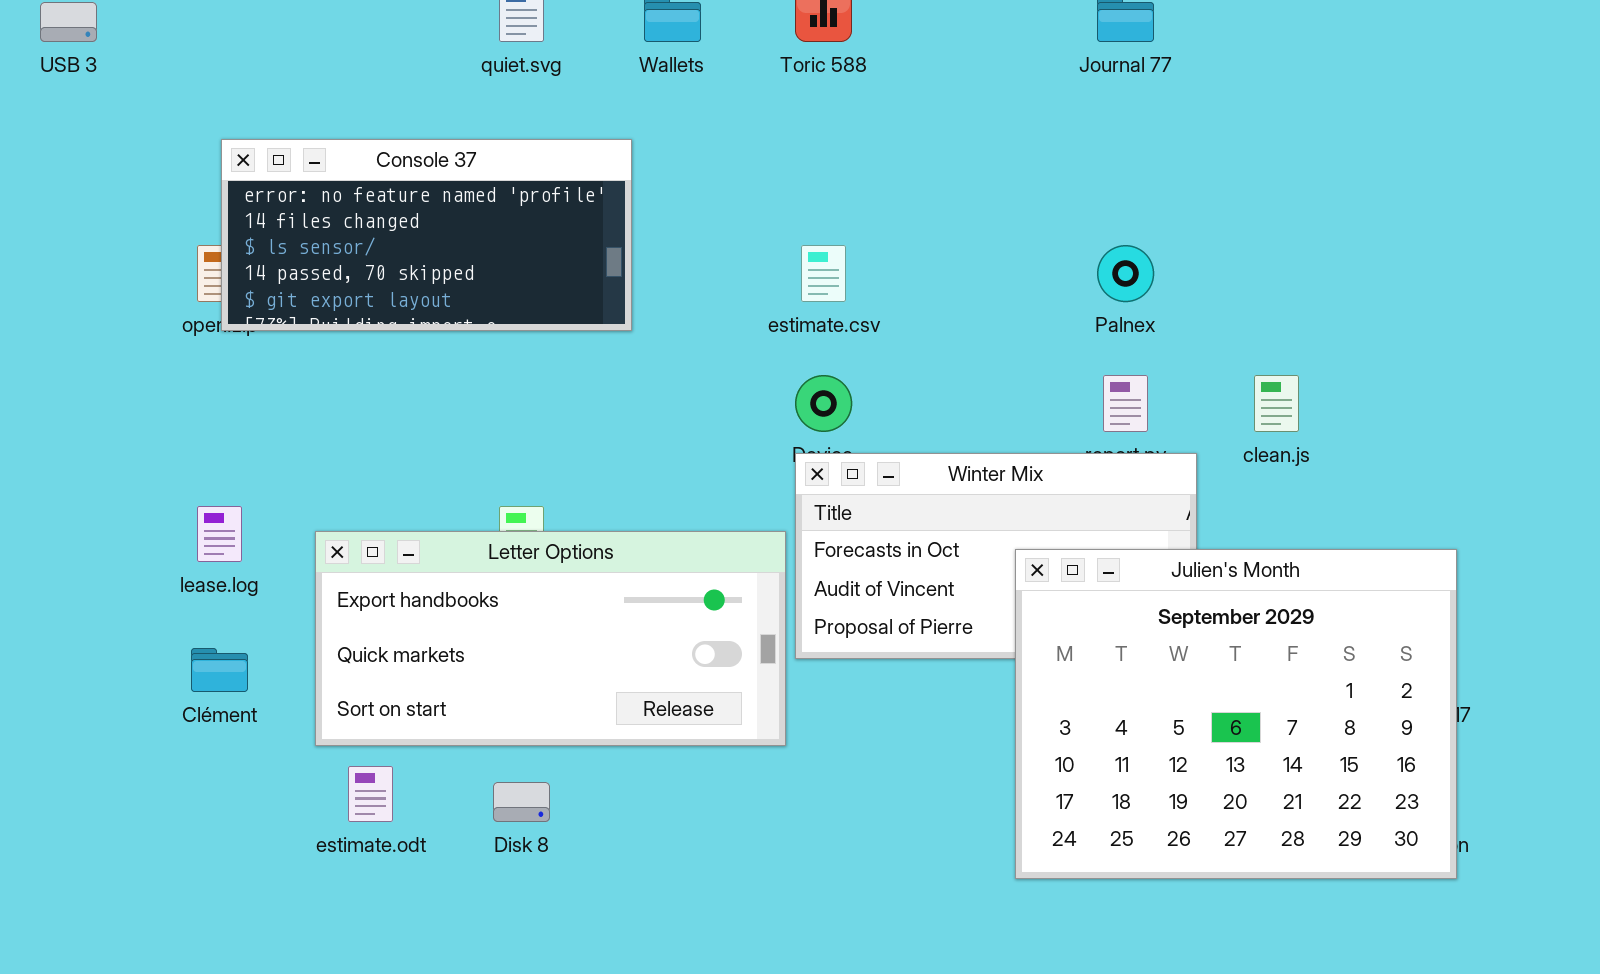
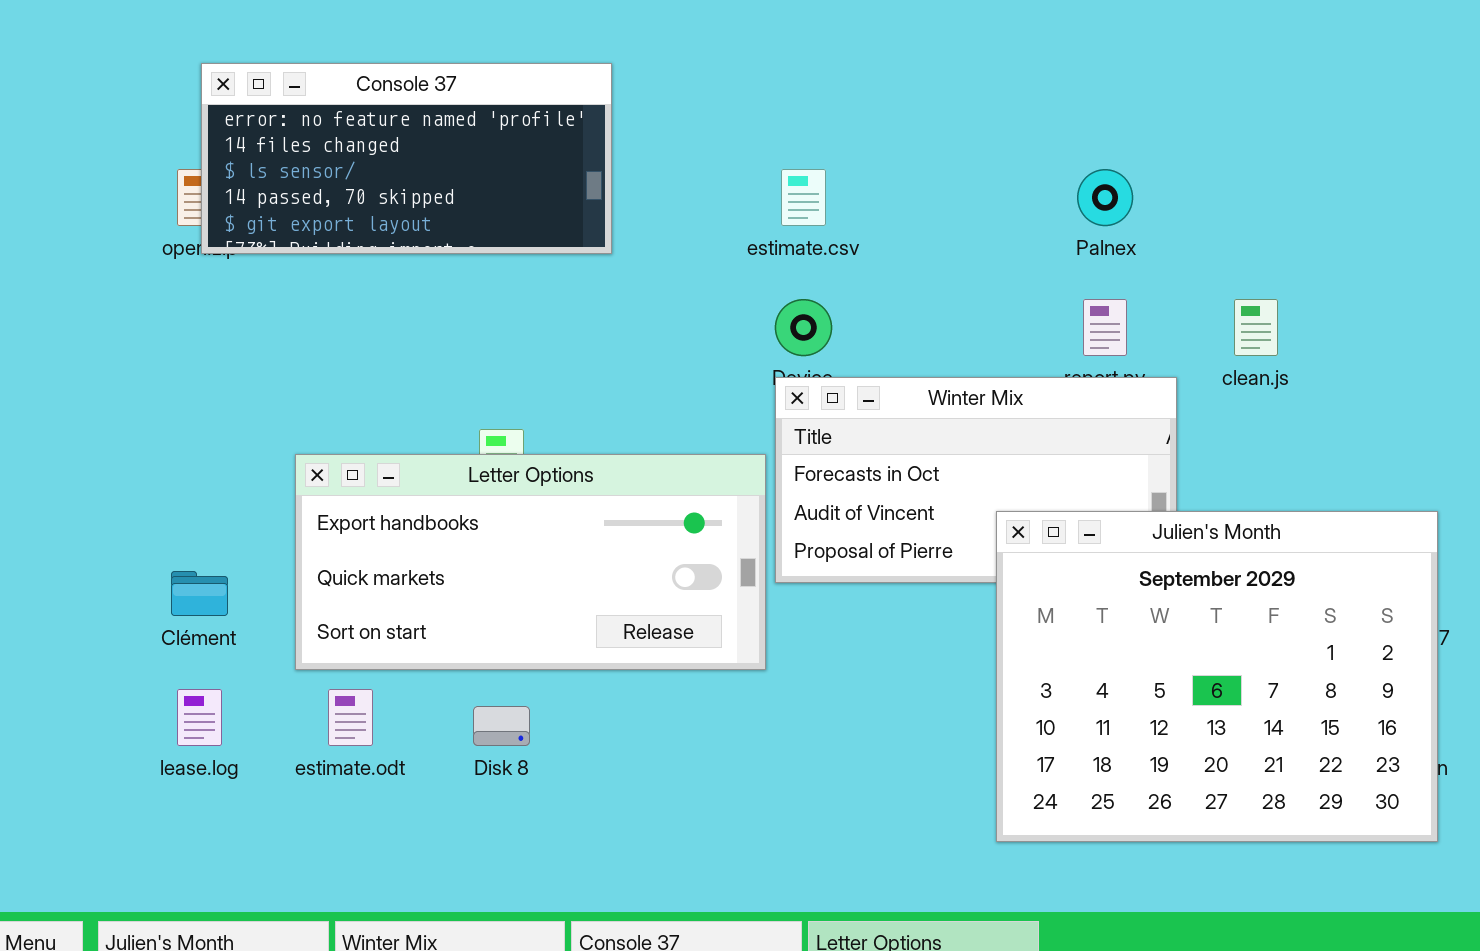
lease.log: [197,506,242,562] -> [177,689,222,746], moved
Julien's Month: [1015,549,1457,879] -> [996,511,1438,842], moved

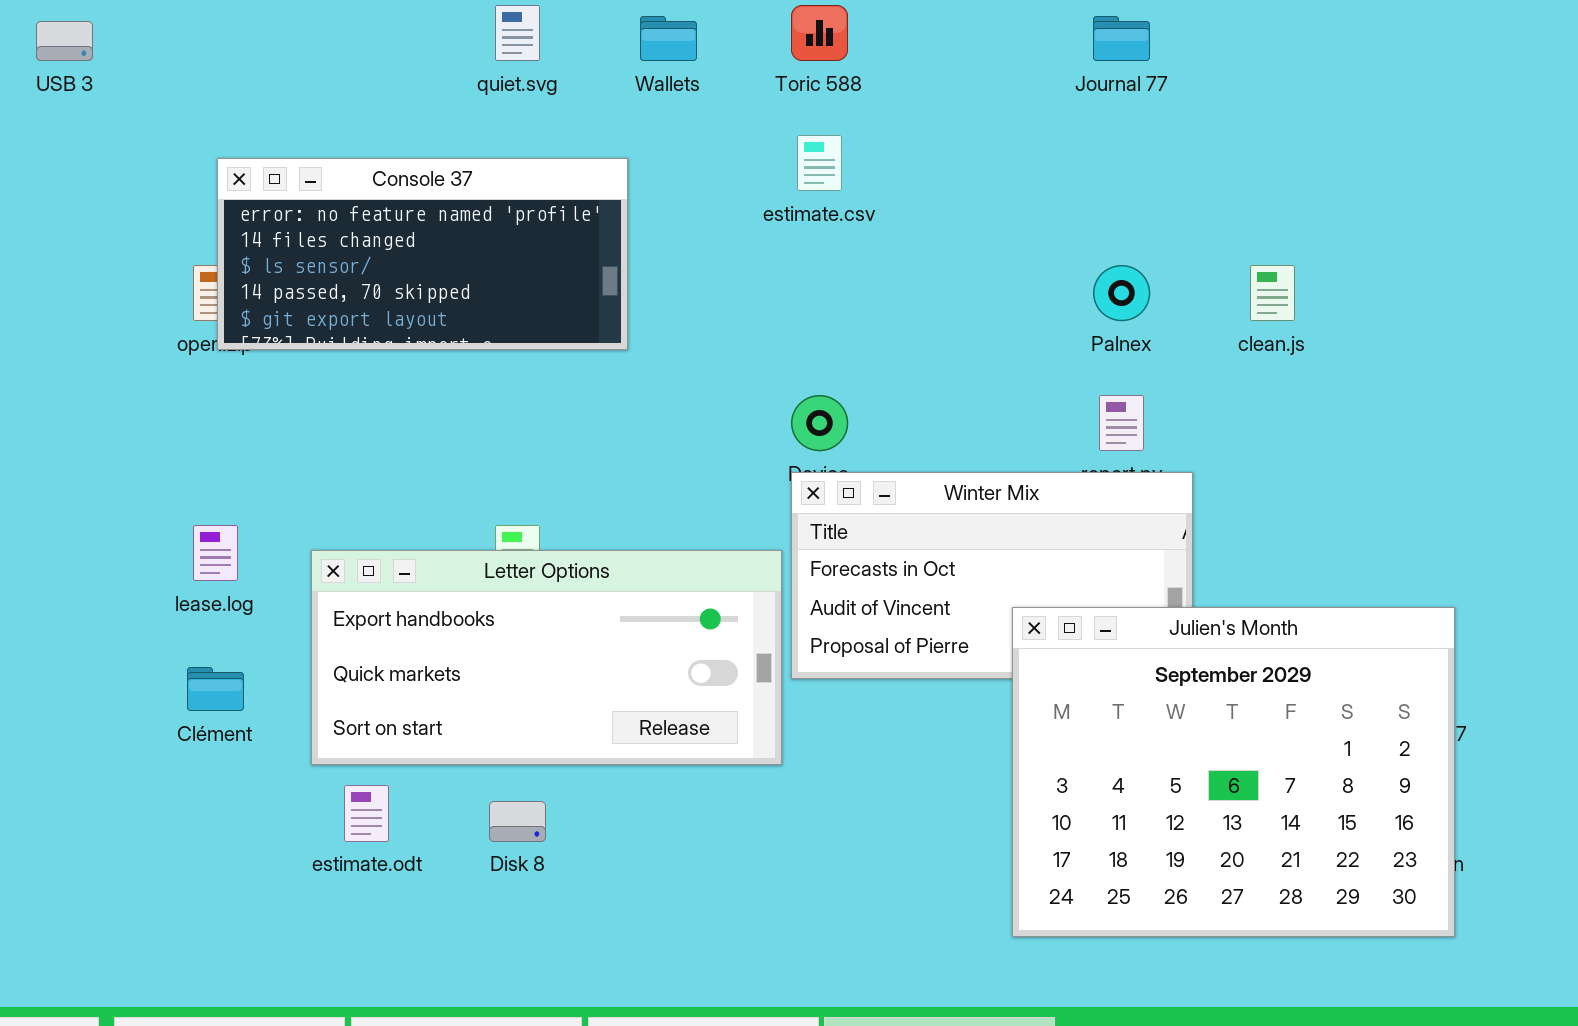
estimate.csv: [781,169,826,226] -> [797,135,842,191], moved
clean.js: [1234,299,1278,356] -> [1250,265,1295,321], moved
lease.log: [177,689,222,746] -> [193,525,238,581], moved

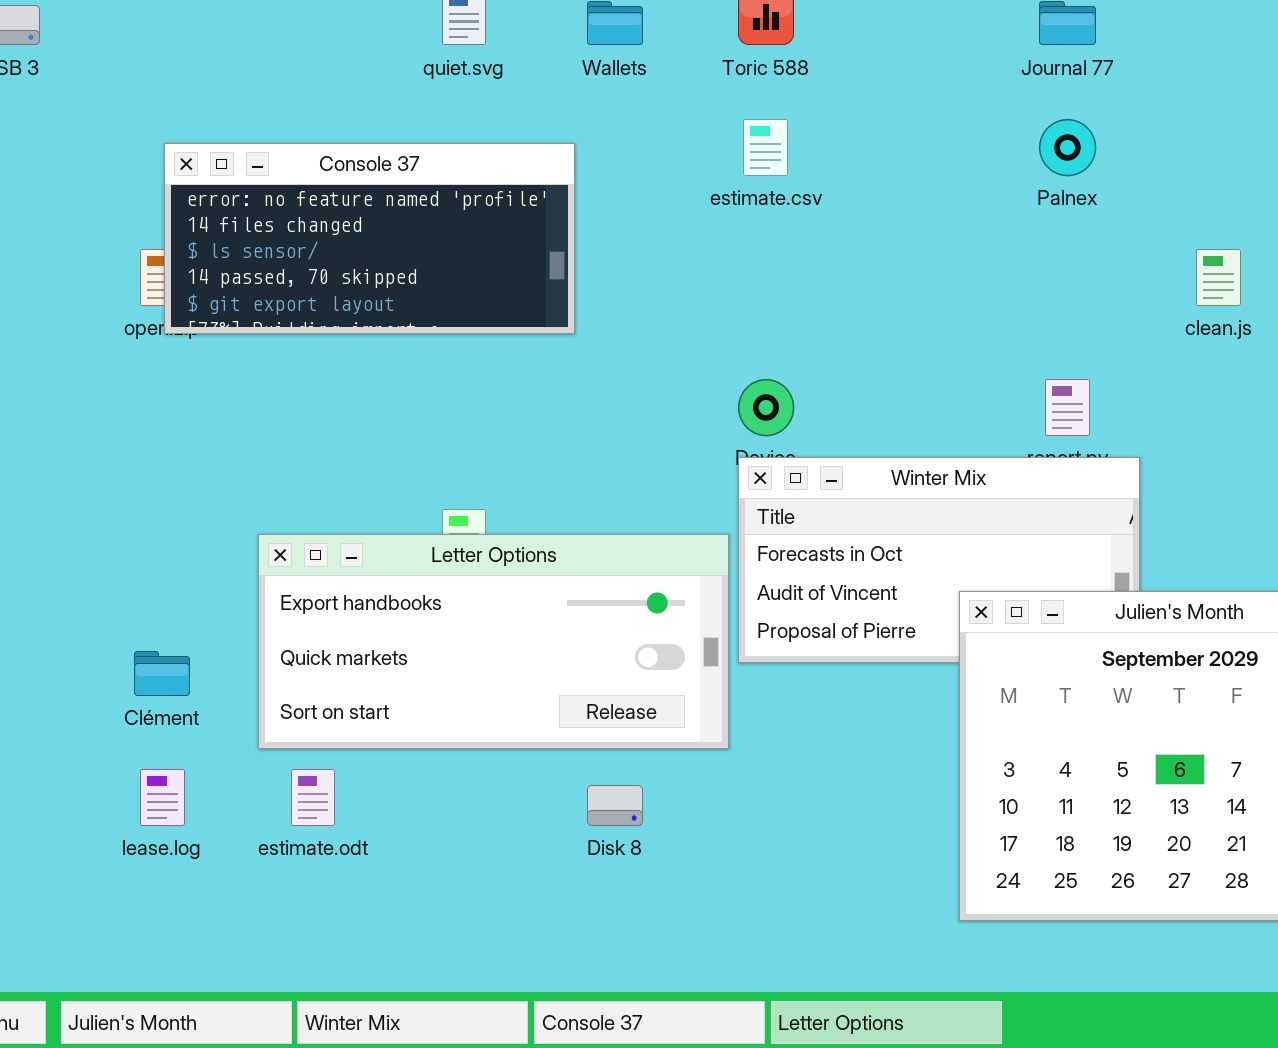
Palnex: [1093,265,1150,321] -> [1039,119,1096,176], moved
lease.log: [193,525,238,581] -> [140,769,185,826], moved
Disk 8: [489,801,546,842] -> [587,785,643,826], moved

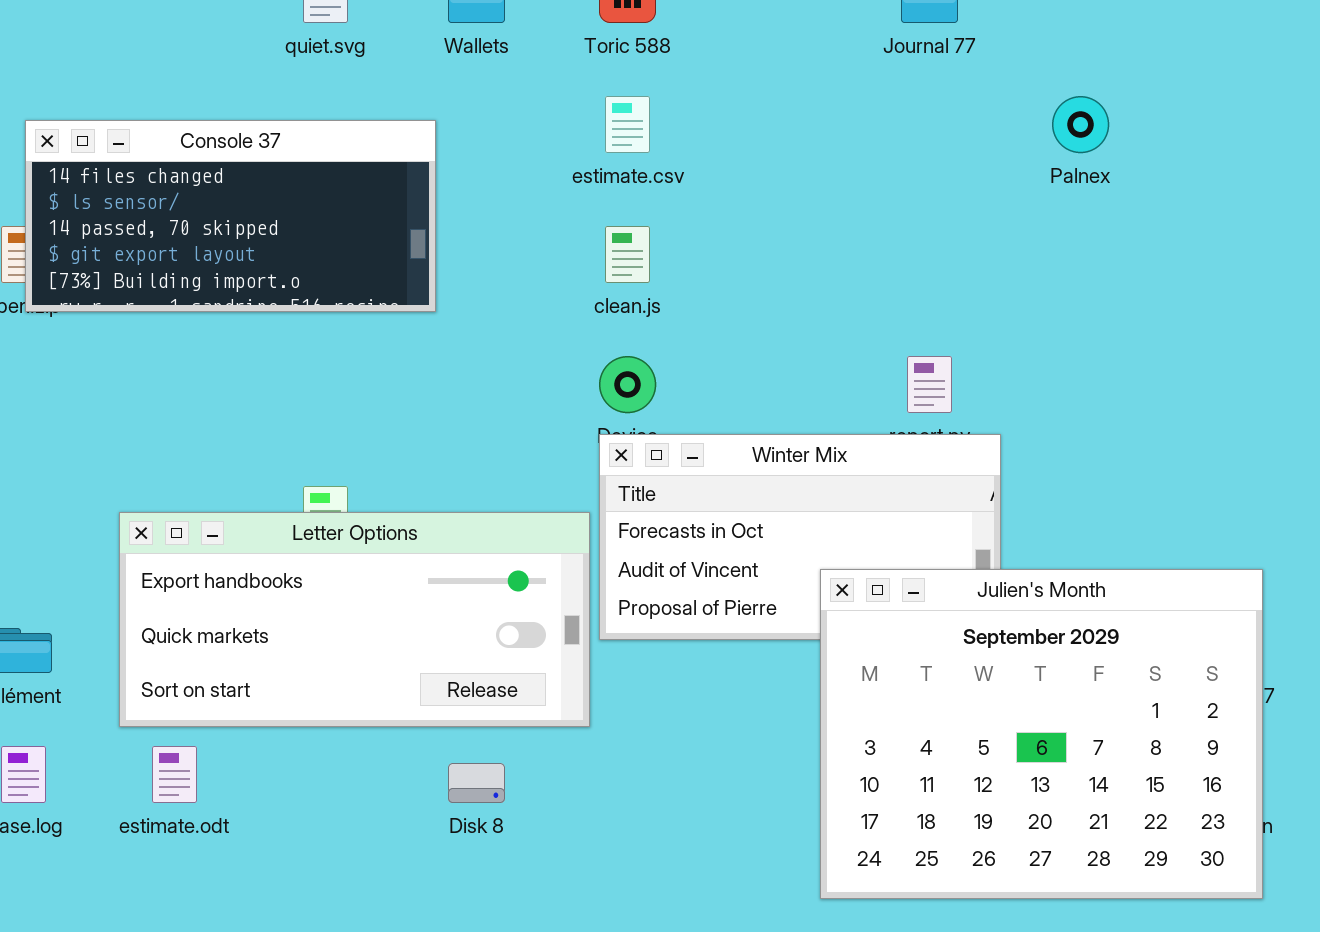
Palnex: [1039,119,1096,176] -> [1052,96,1109,153], moved
Console 37: [164,143,575,334] -> [25,120,436,312], scrolled down 1 row
clean.js: [1196,249,1241,306] -> [605,226,650,283], moved

